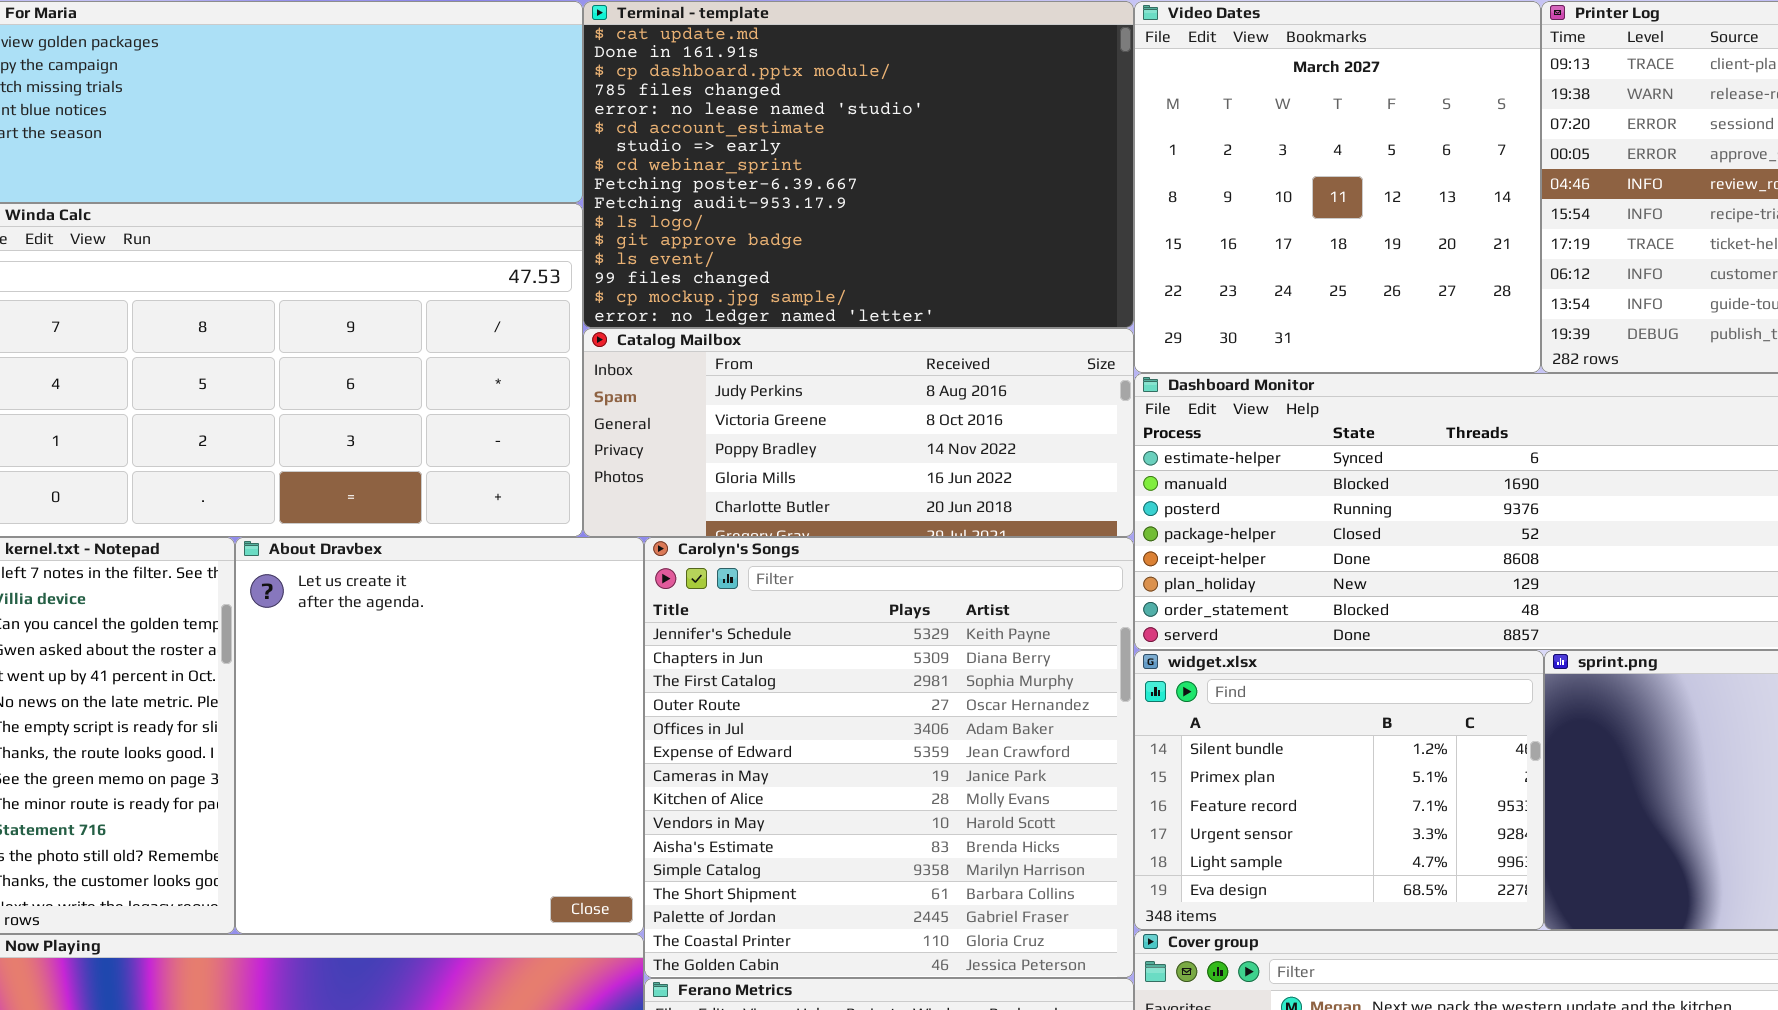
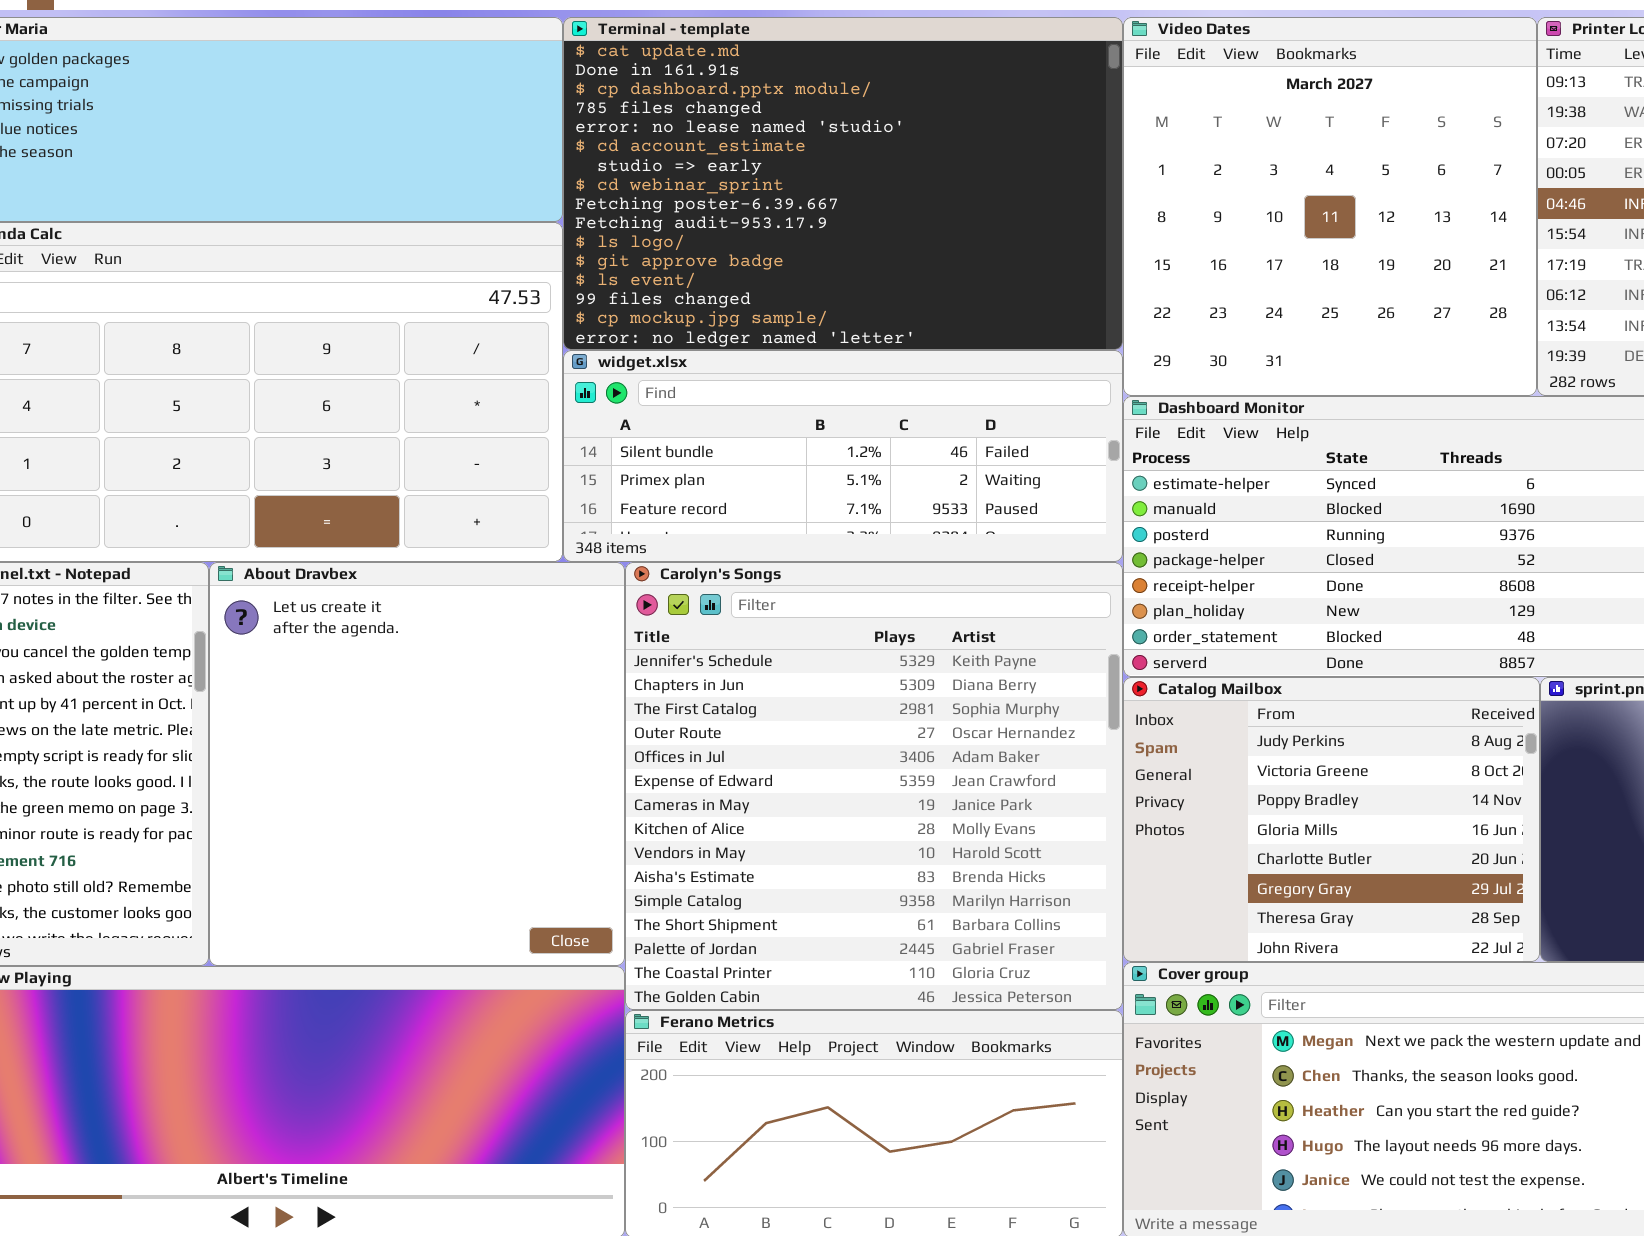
Catalog Mailbox: [583,328,1134,537] -> [1123,677,1540,962], moved, resized
widget.xlsx: [1134,650,1544,930] -> [563,350,1123,562], moved, resized

